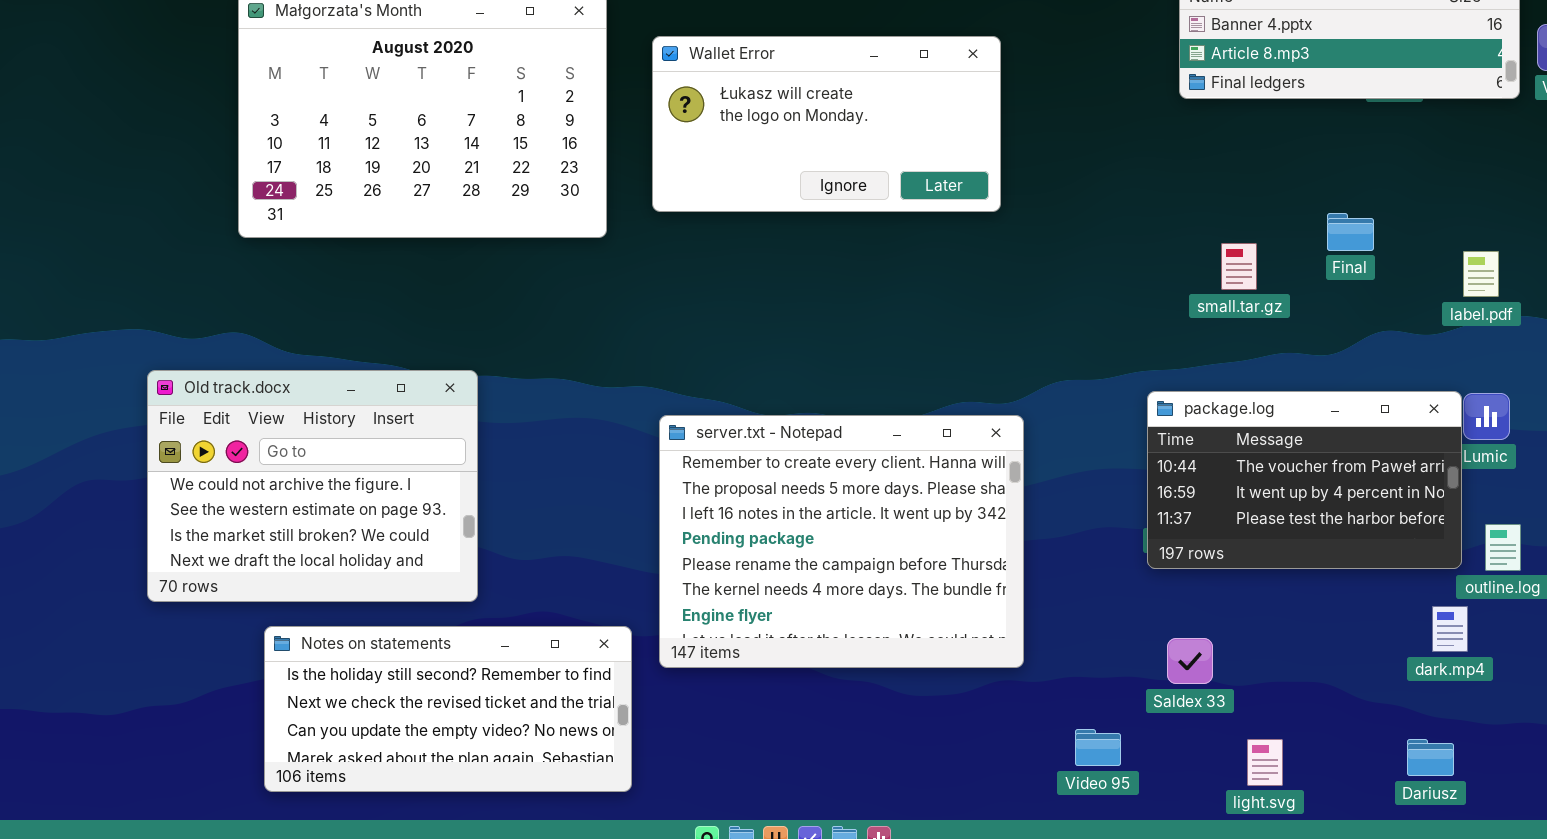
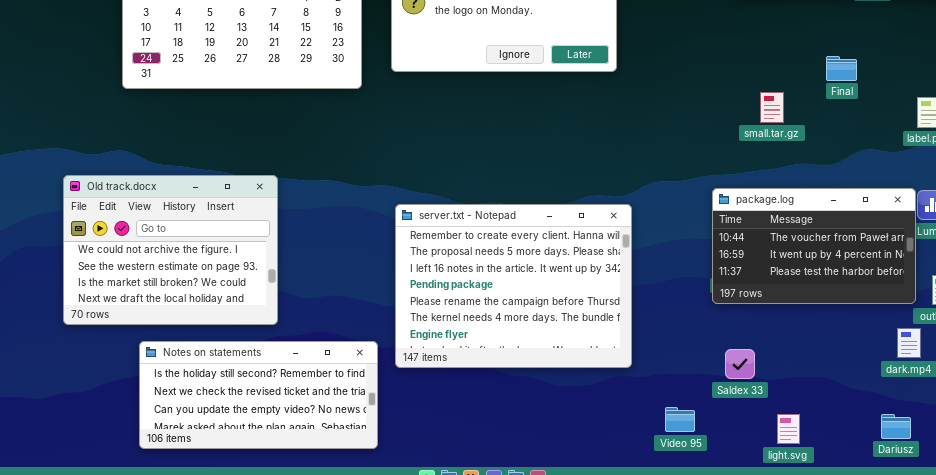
Final: [1327,213,1374,251] -> [826,56,857,81], moved

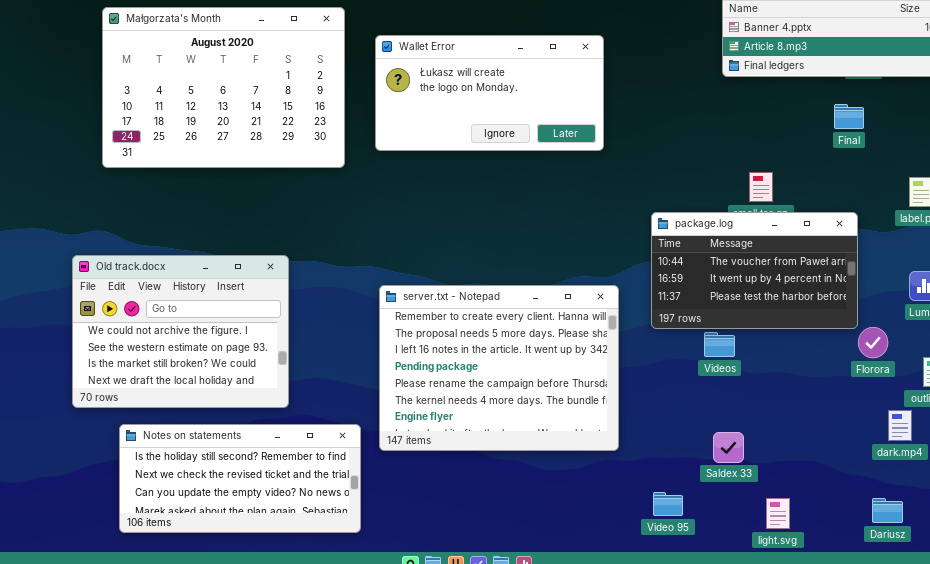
Final: [826,56,857,81] -> [834,104,864,129], moved
Old track.docx: [63,175,278,325] -> [72,255,289,408], moved
package.log: [712,188,916,304] -> [651,212,858,329], moved

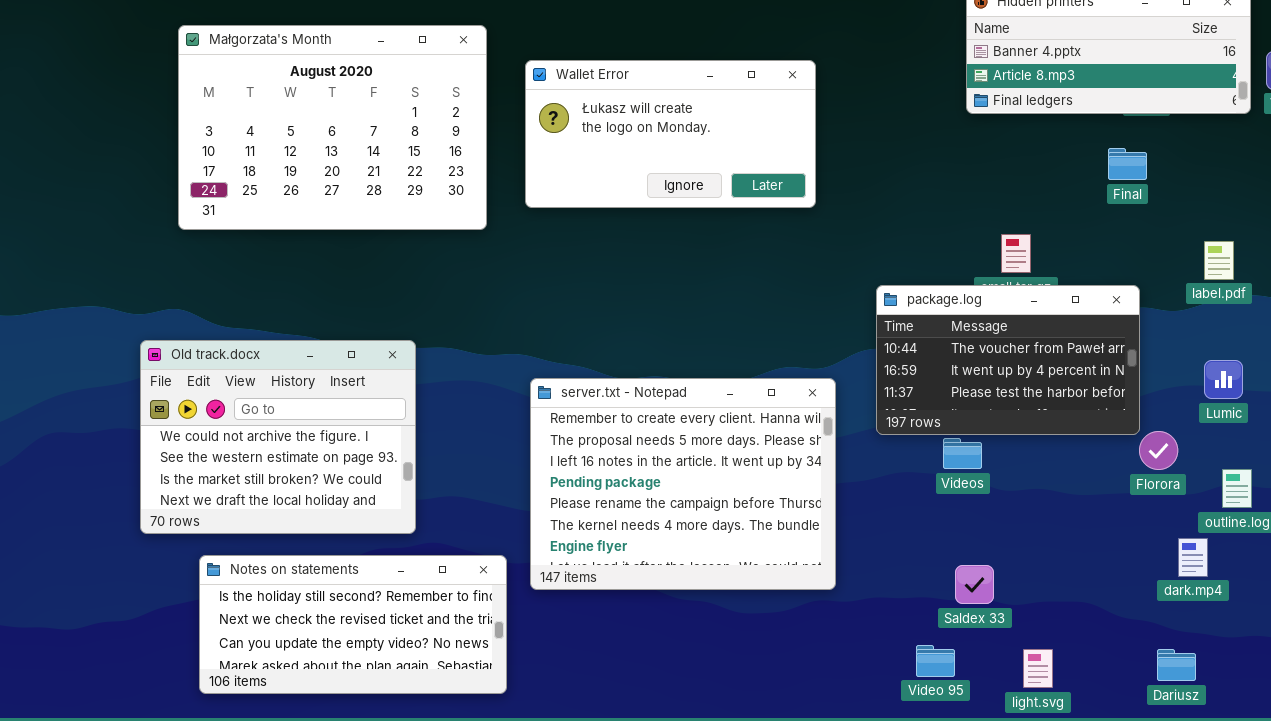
Video 95: [653,492,683,516] -> [916,645,955,677], moved

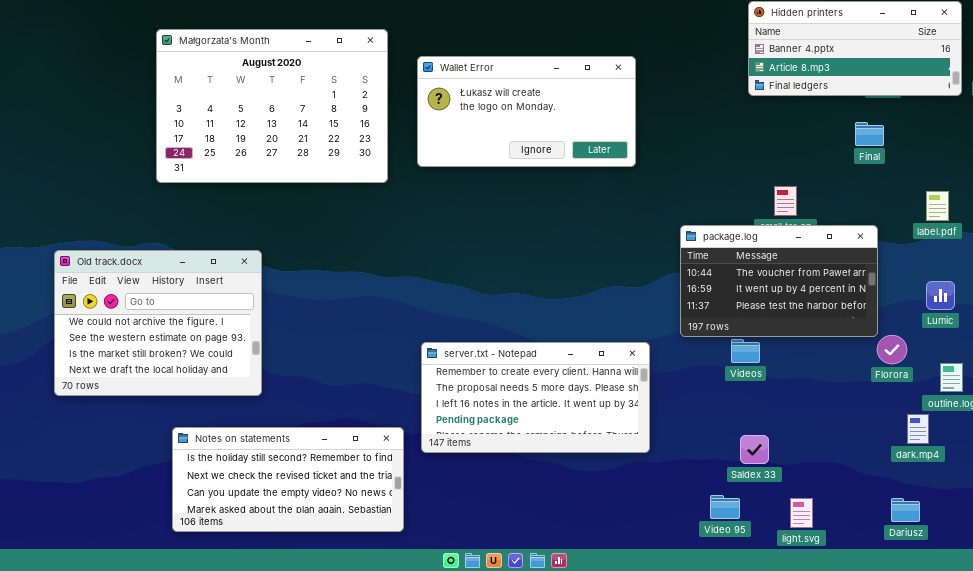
Old track.docx: [140,340,416,534] -> [54,250,262,396], moved
server.txt - Notepad: [530,378,836,590] -> [421,342,650,453], resized

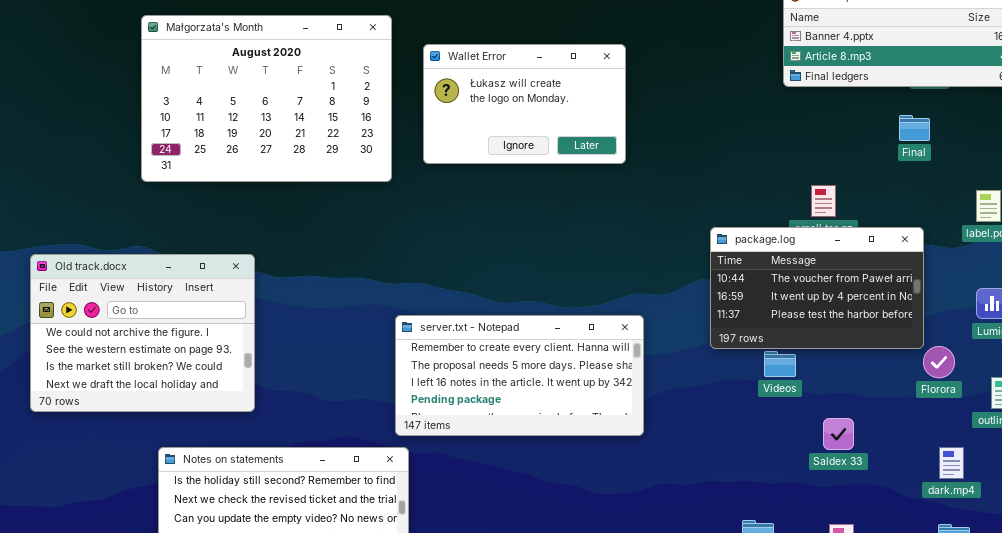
Wallet Error: [417,56,636,167] -> [423,44,626,164], resized
server.txt - Notepad: [421,342,650,453] -> [395,315,644,436], moved
dark.mp4: [907,414,929,444] -> [939,447,964,479], moved
Saldex 33: [740,435,769,464] -> [823,418,854,450], moved

